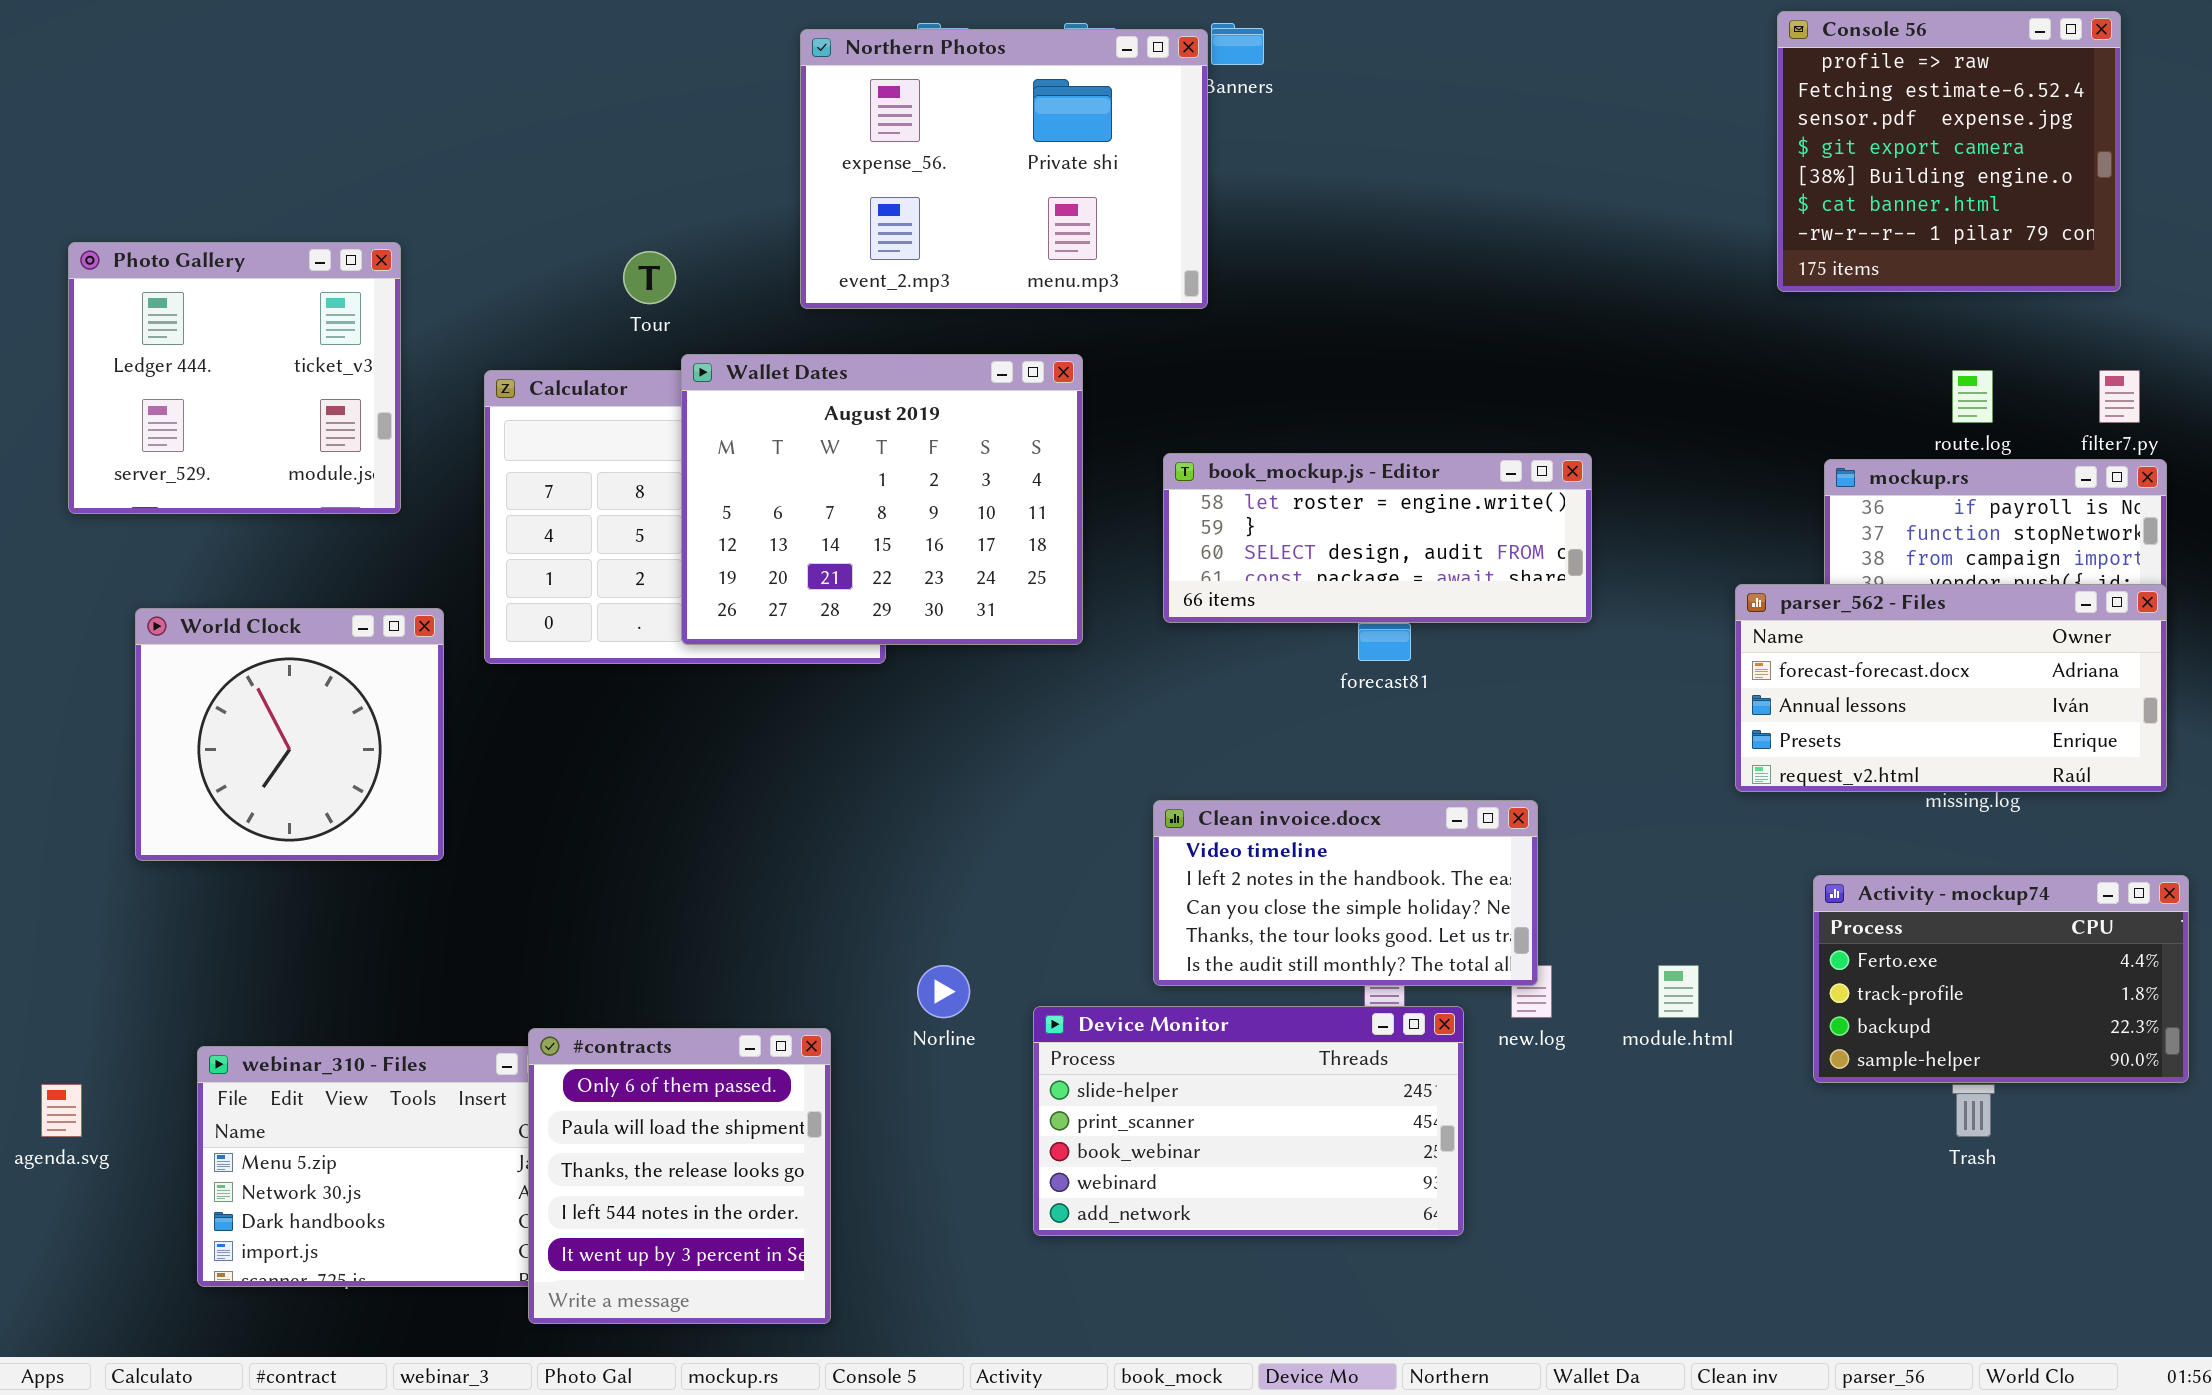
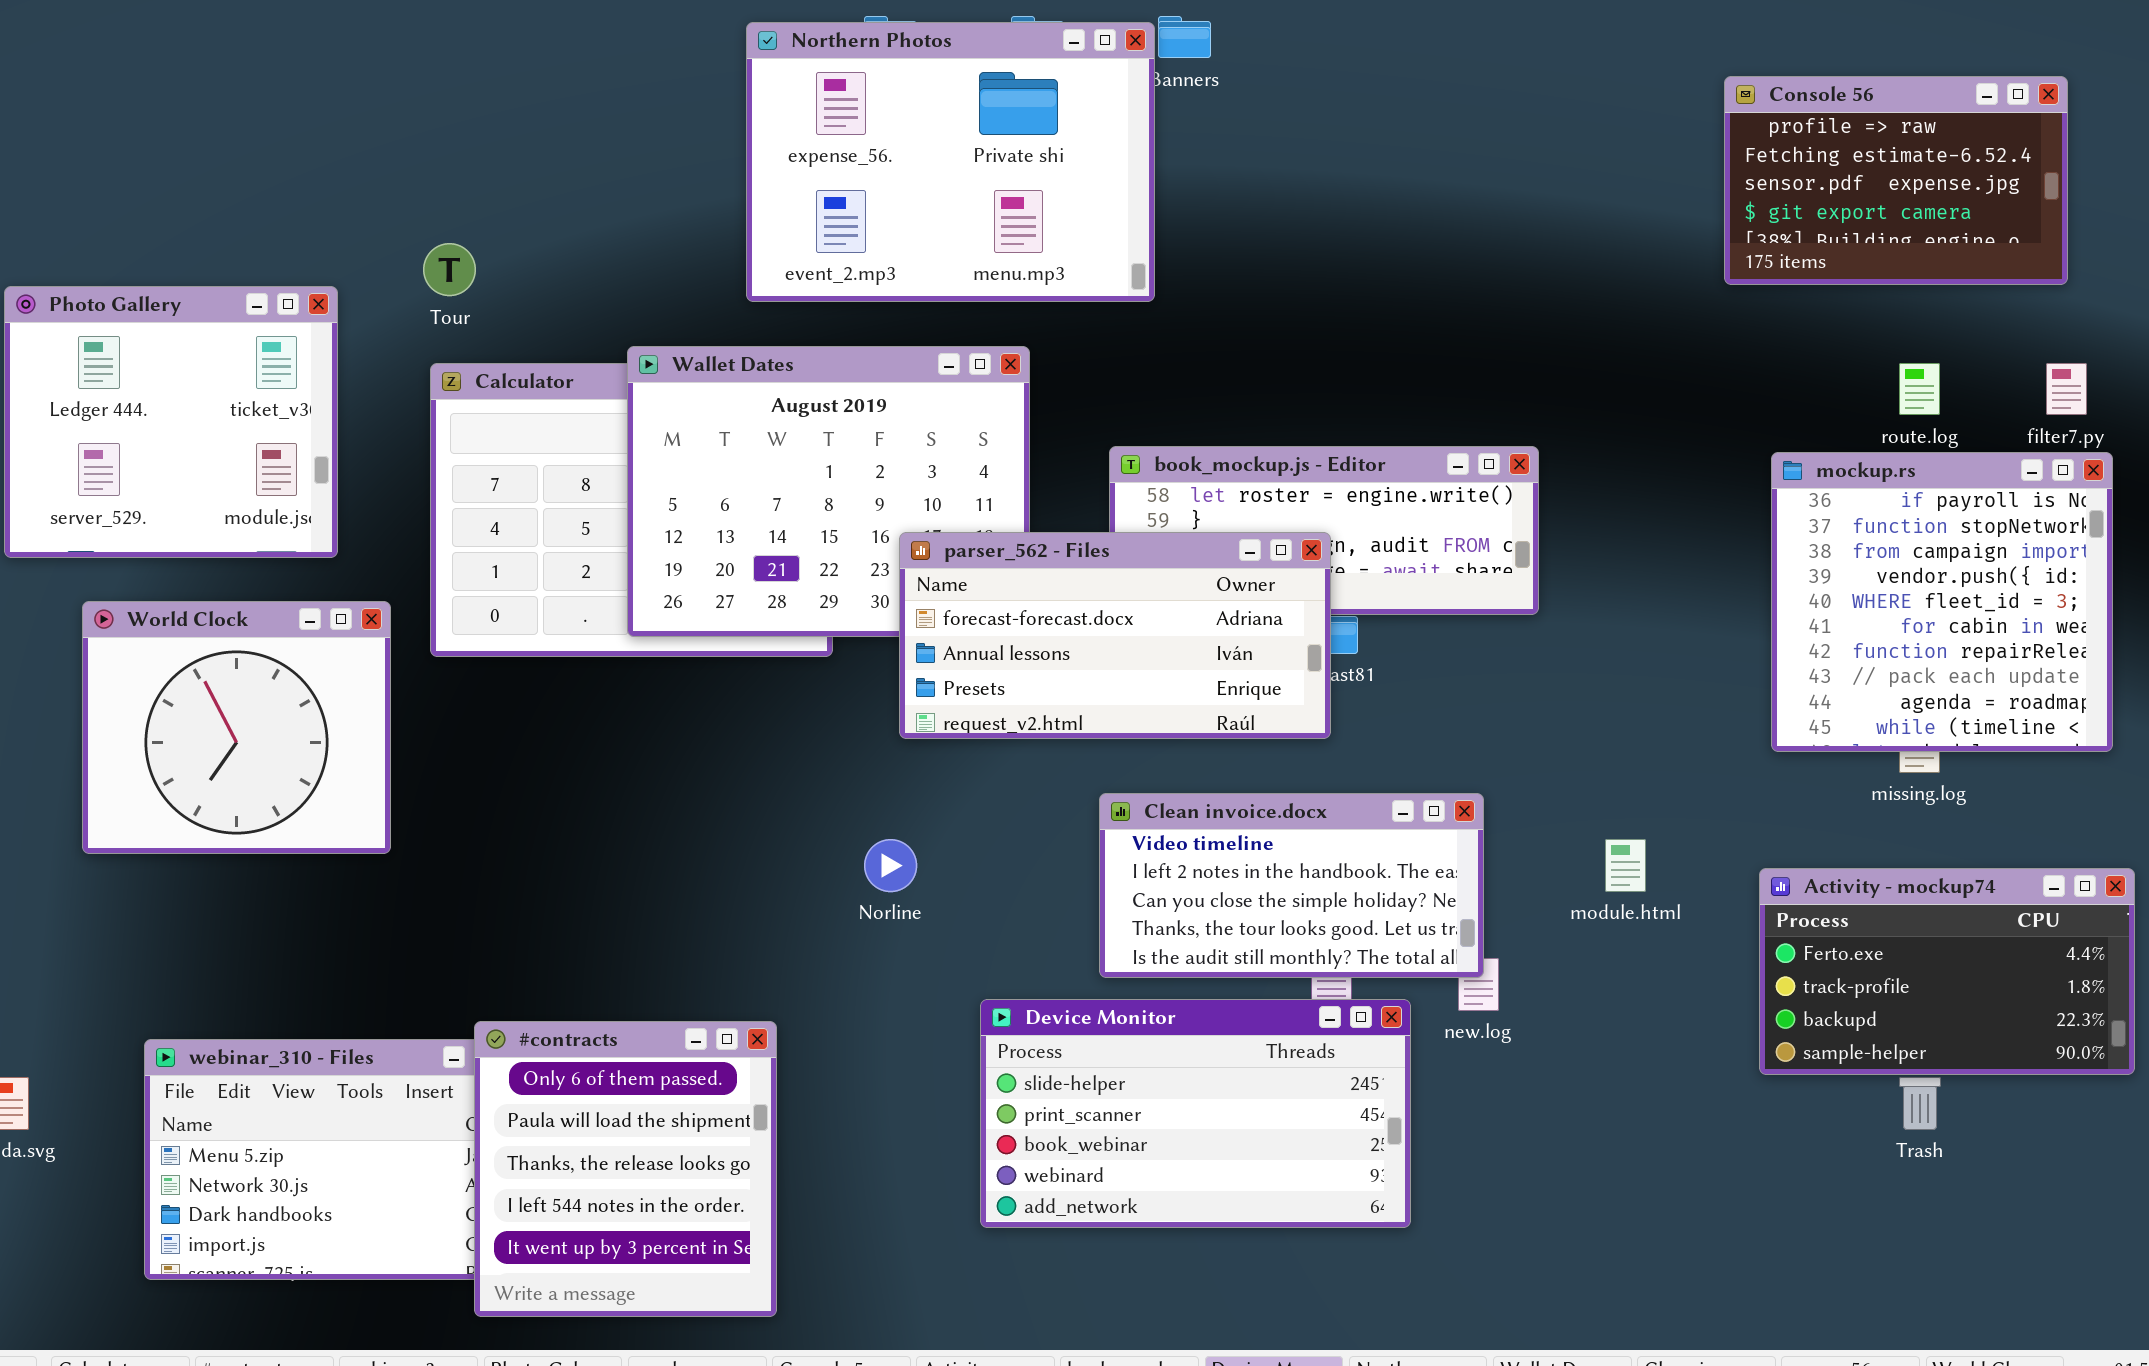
Console 56: [1777,11,2121,292] -> [1724,76,2068,285], resized
Photo Gallery: [68,242,401,514] -> [4,286,338,558], moved
Tour: [623,251,676,304] -> [423,243,476,296], moved
parser_562 - Files: [1735,584,2167,792] -> [899,532,1331,739], moved
Norline: [917,965,970,1018] -> [864,839,917,892], moved
module.html: [1658,965,1699,1018] -> [1605,839,1646,892], moved

